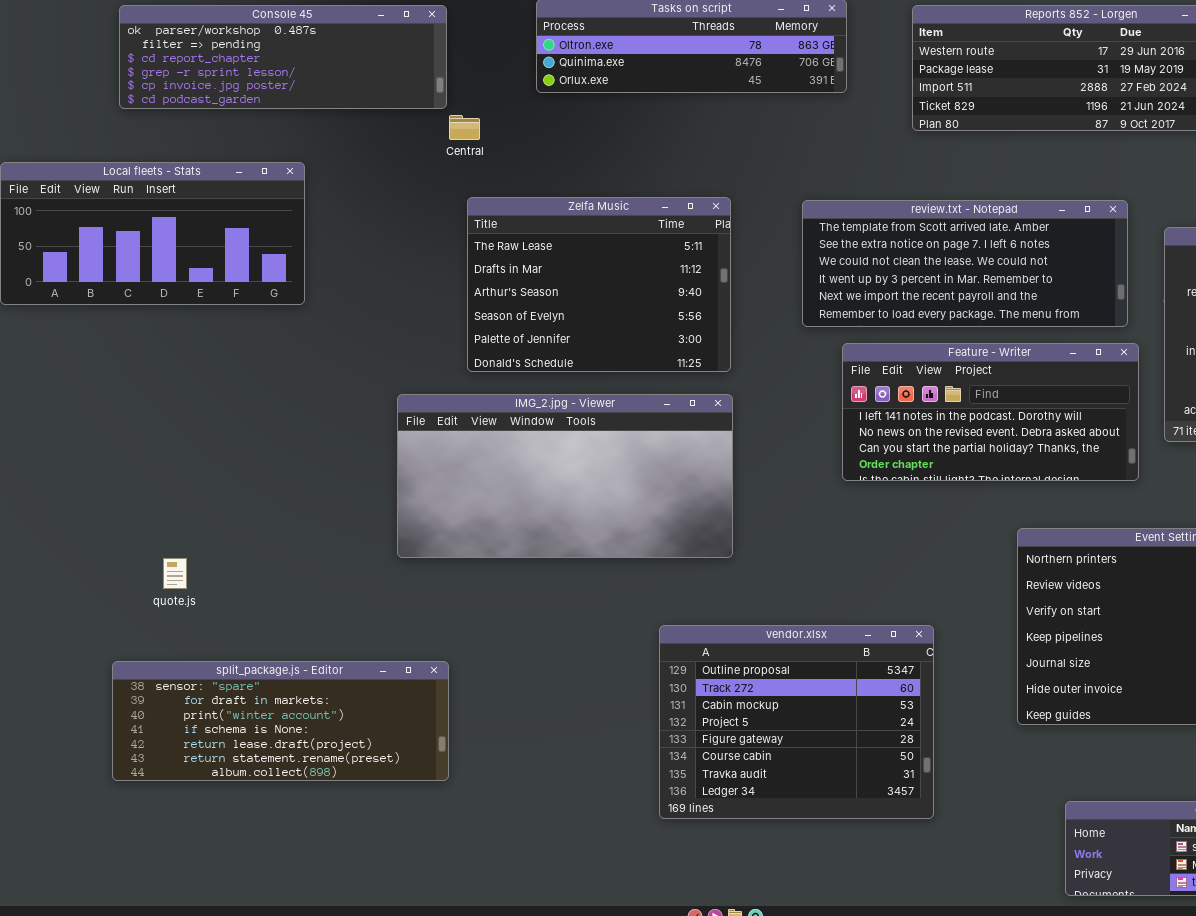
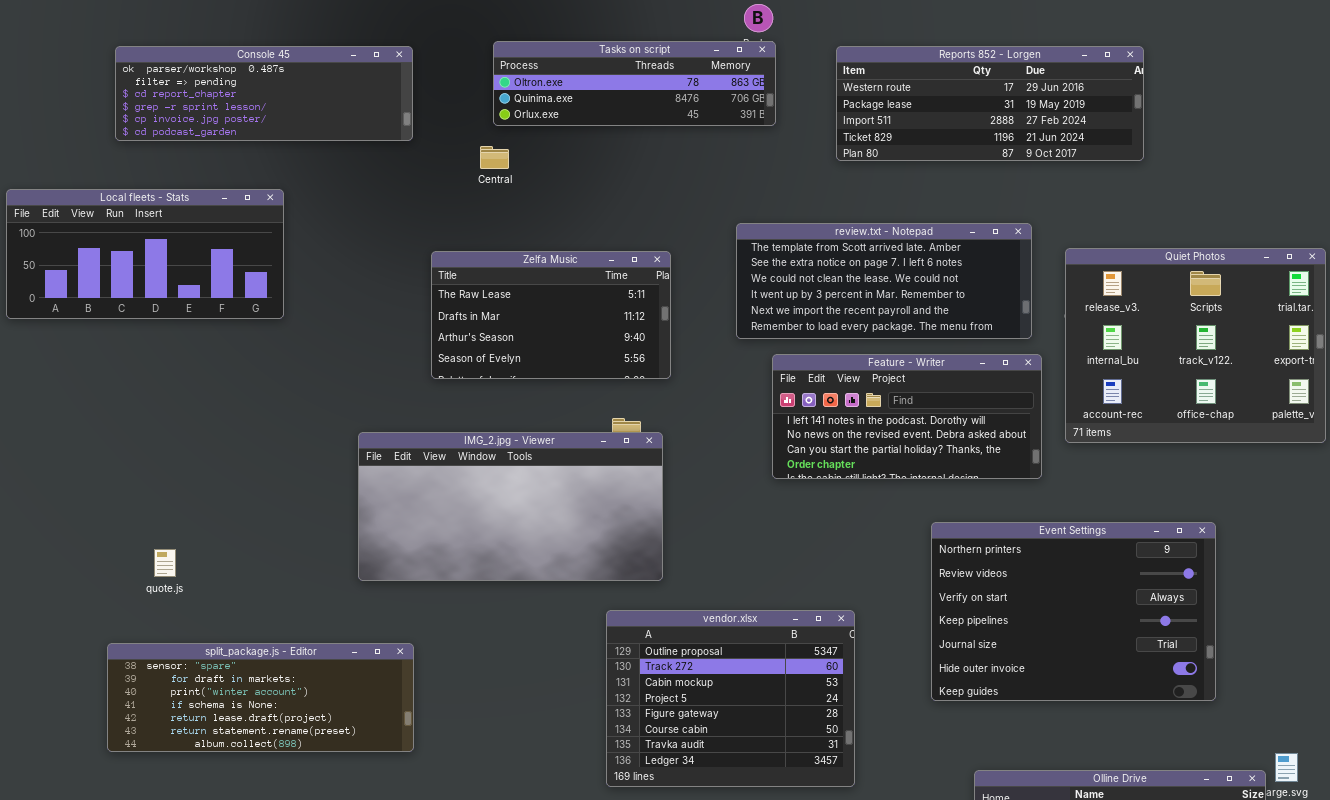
Central: [449,115,480,140] -> [480,146,509,169], moved
Zelfa Music: [467,197,731,372] -> [431,251,671,379], resized
IMG_2.jpg - Viewer: [397,394,733,558] -> [358,432,663,581], moved

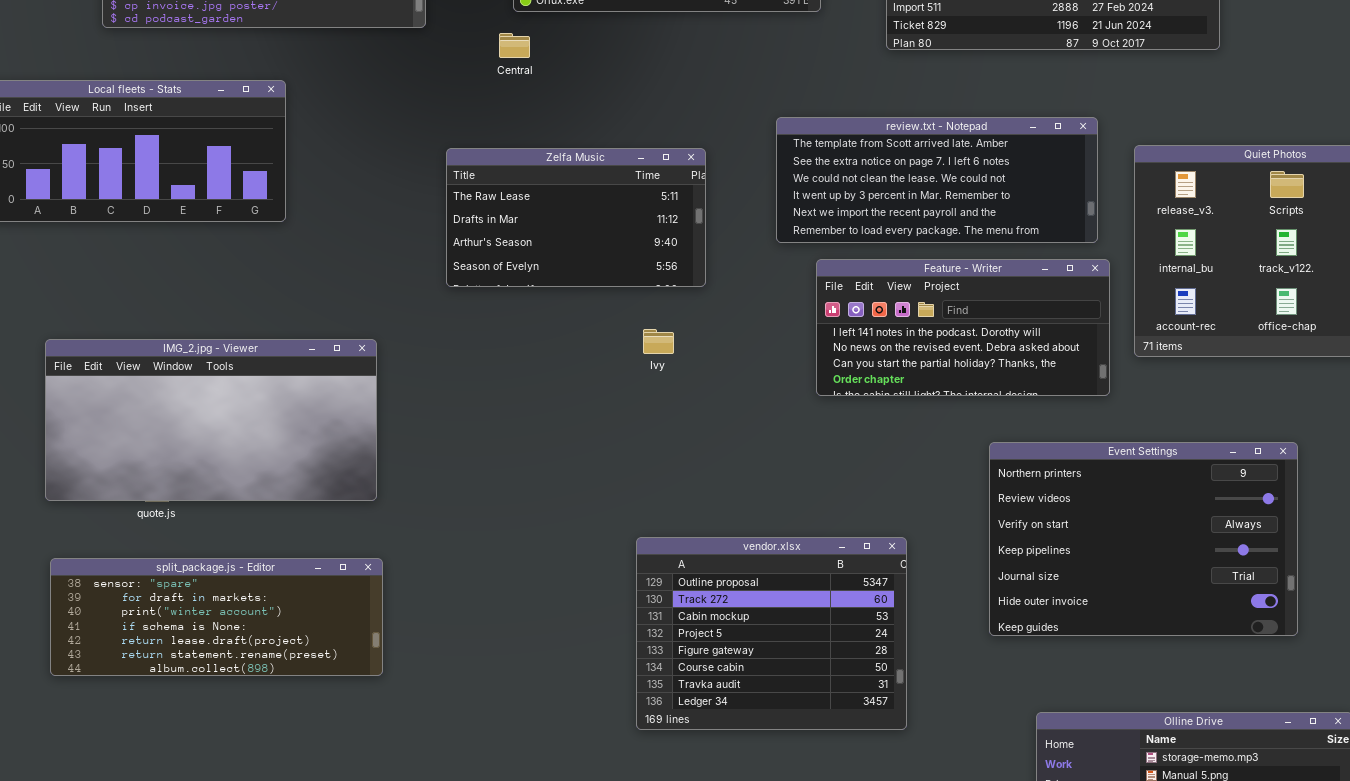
IMG_2.jpg - Viewer: [358,432,663,581] -> [45,339,377,501], moved
split_package.js - Editor: [107,643,414,752] -> [50,558,383,676], moved

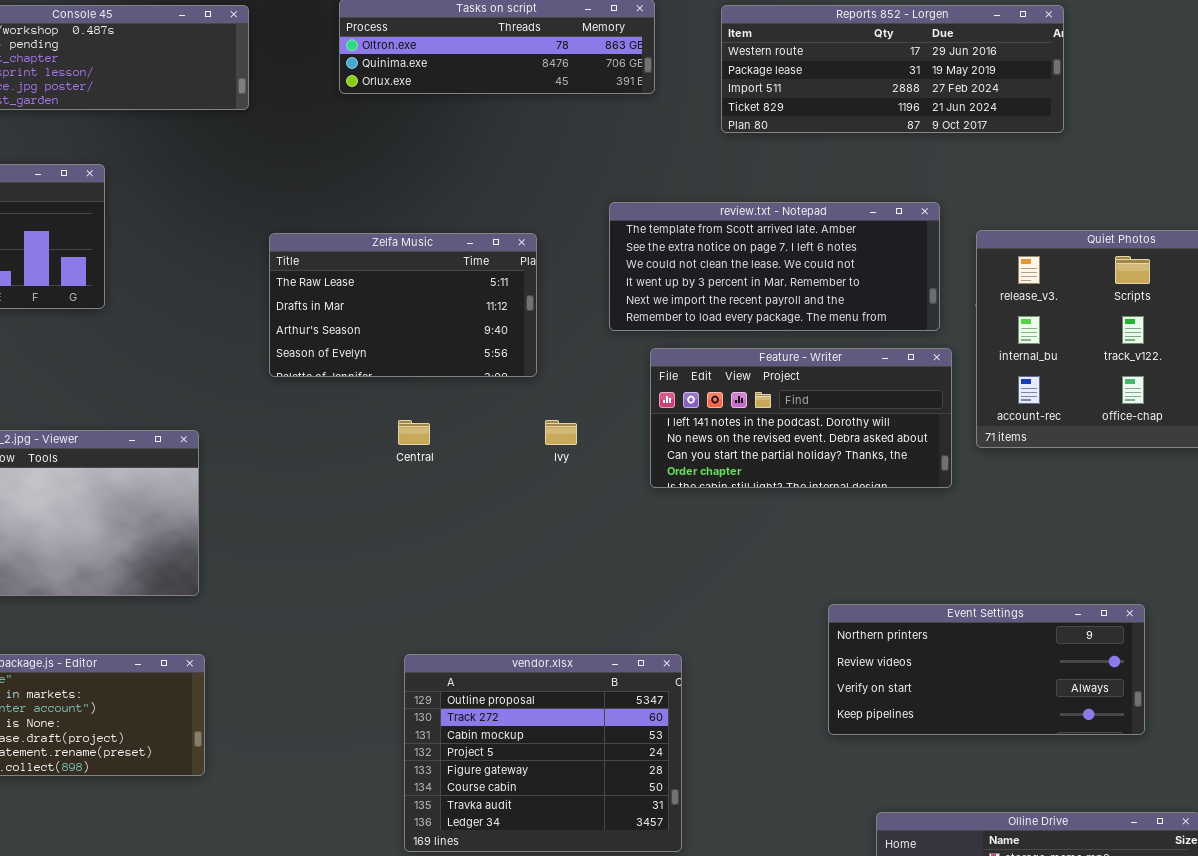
Central: [499,33,530,58] -> [398,420,430,445], moved
Ivy: [643,329,674,354] -> [545,420,577,445], moved
Event Settings: [989,442,1298,636] -> [828,604,1145,735], resized
vendor.xlsx: [636,537,907,730] -> [404,654,682,852], moved

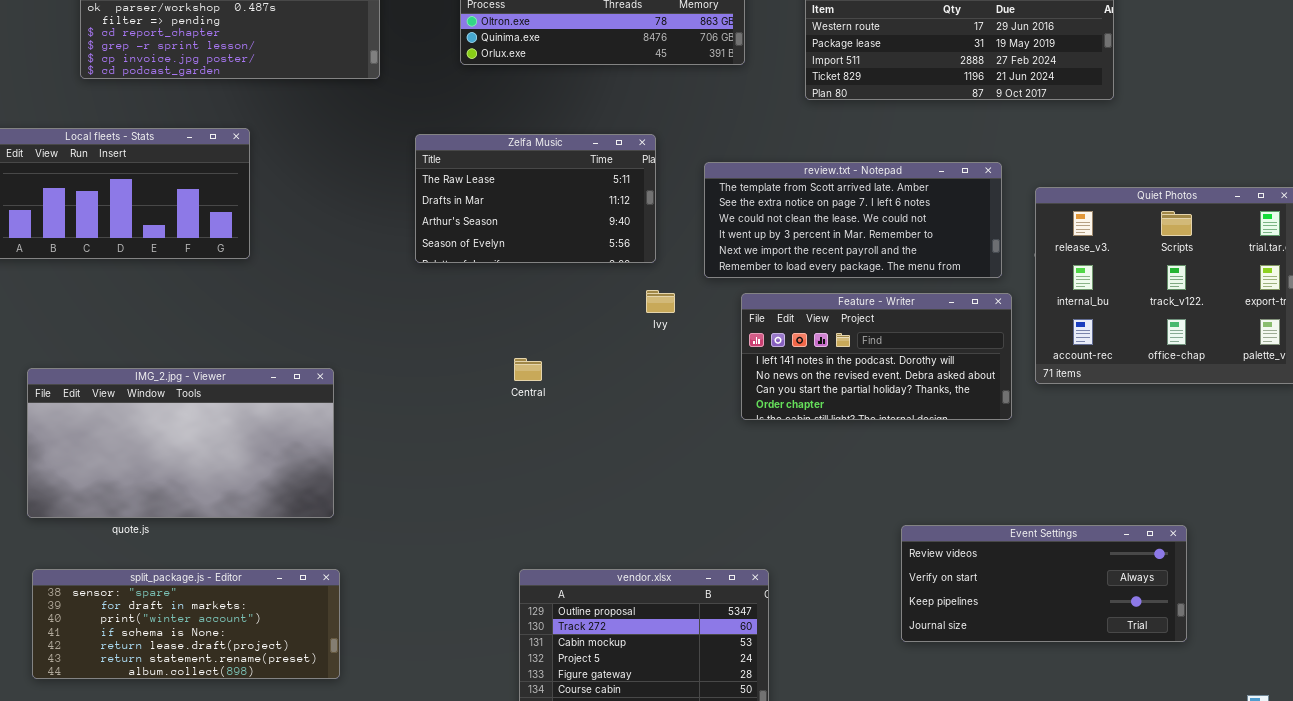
Zelfa Music: [269,233,537,377] -> [415,134,656,263], moved
Ivy: [545,420,577,445] -> [646,290,675,313], moved
Event Settings: [828,604,1145,735] -> [901,525,1187,642], scrolled down 1 row

